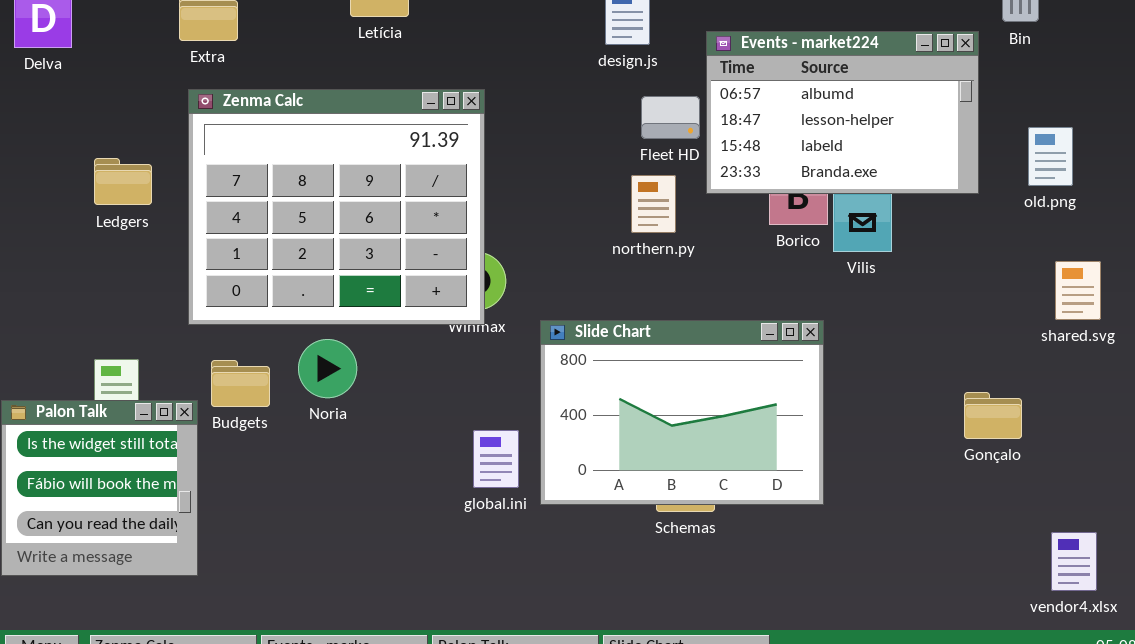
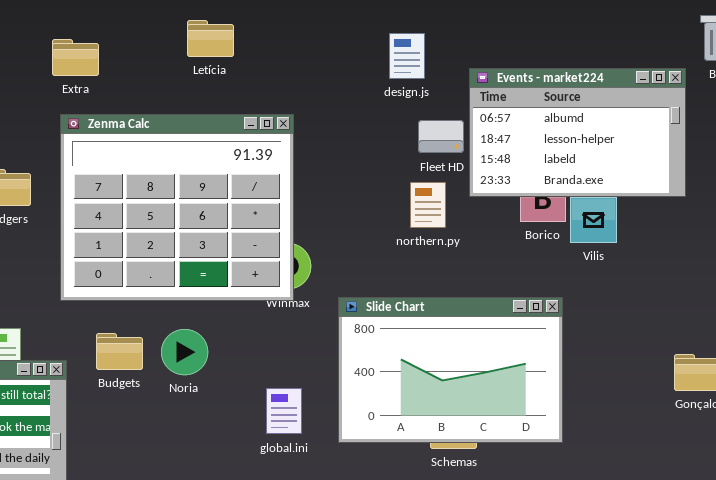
Noria: [298,339,357,398] -> [161,329,208,375], moved
Budgets: [211,360,270,407] -> [96,333,143,370], moved
global.ini: [473,430,519,488] -> [266,388,302,434], moved

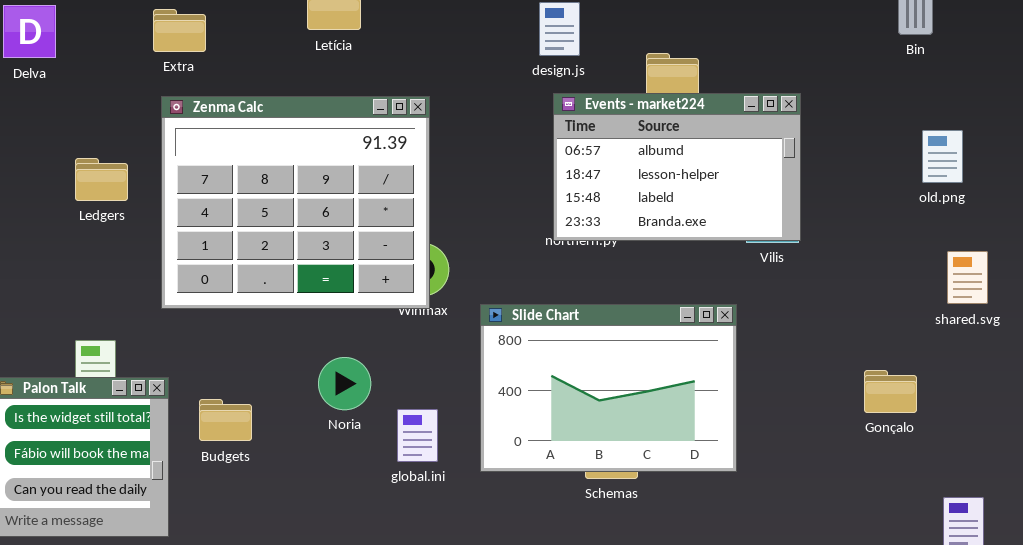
Events - market224: [469,68,686,197] -> [553,93,801,241], moved
Noria: [161,329,208,375] -> [318,357,371,410], moved
Budgets: [96,333,143,370] -> [199,399,252,441], moved

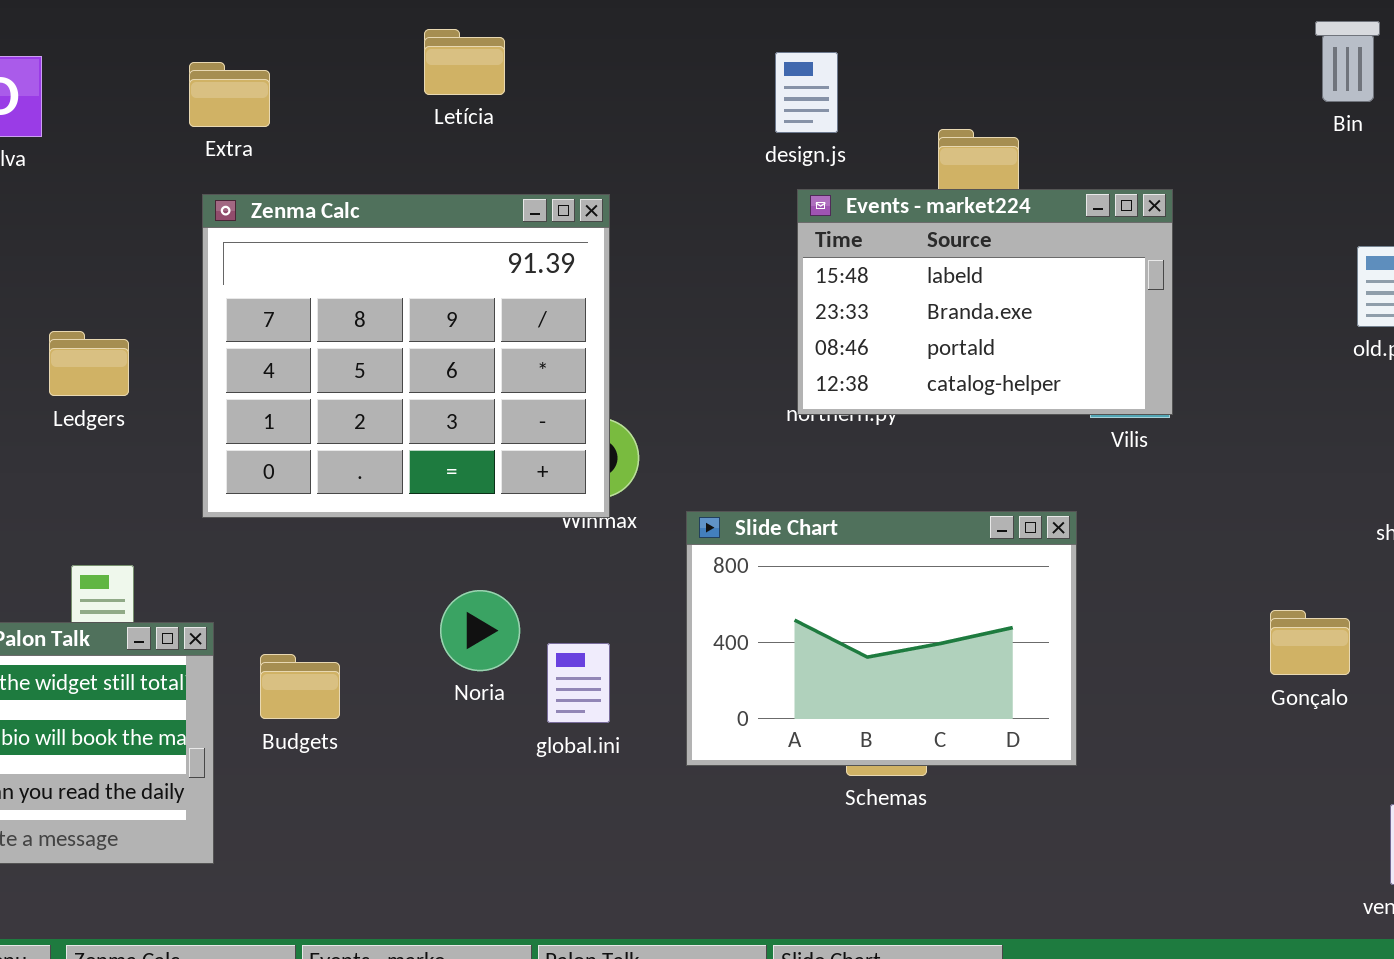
Events - market224: [553,93,801,241] -> [797,189,1173,415], scrolled down 2 rows
Ledgers: [75,158,128,201] -> [49,331,129,396], moved
global.ini: [397,409,438,462] -> [547,643,610,723], moved

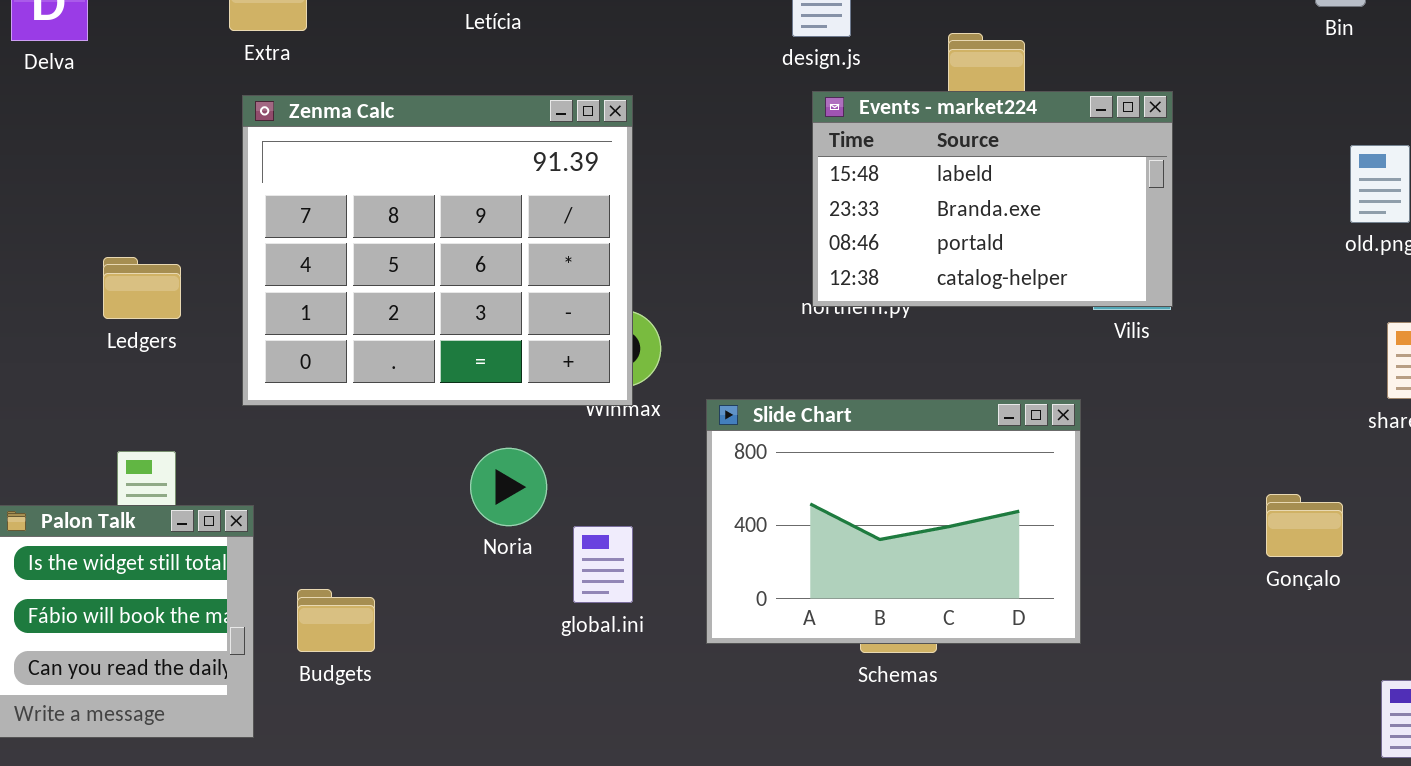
Ledgers: [49,331,129,396] -> [103,257,181,319], moved
Noria: [440,590,520,671] -> [470,448,547,526], moved
Budgets: [260,654,340,719] -> [297,589,375,652], moved

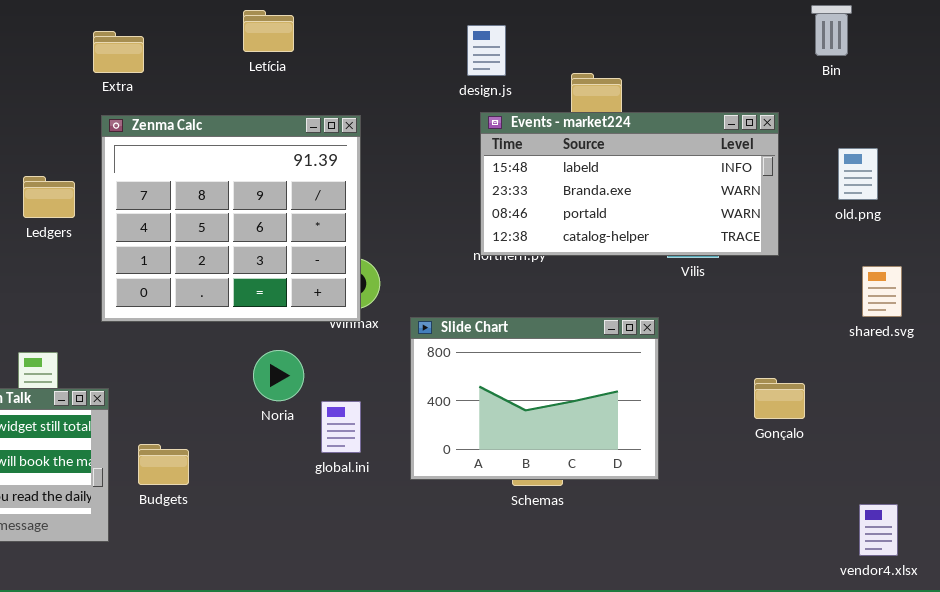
Events - market224: [812,91,1173,307] -> [480,112,779,256], resized
Ledgers: [103,257,181,319] -> [23,176,75,218], moved
Gonçalo: [1266,494,1343,557] -> [754,378,805,419], moved

